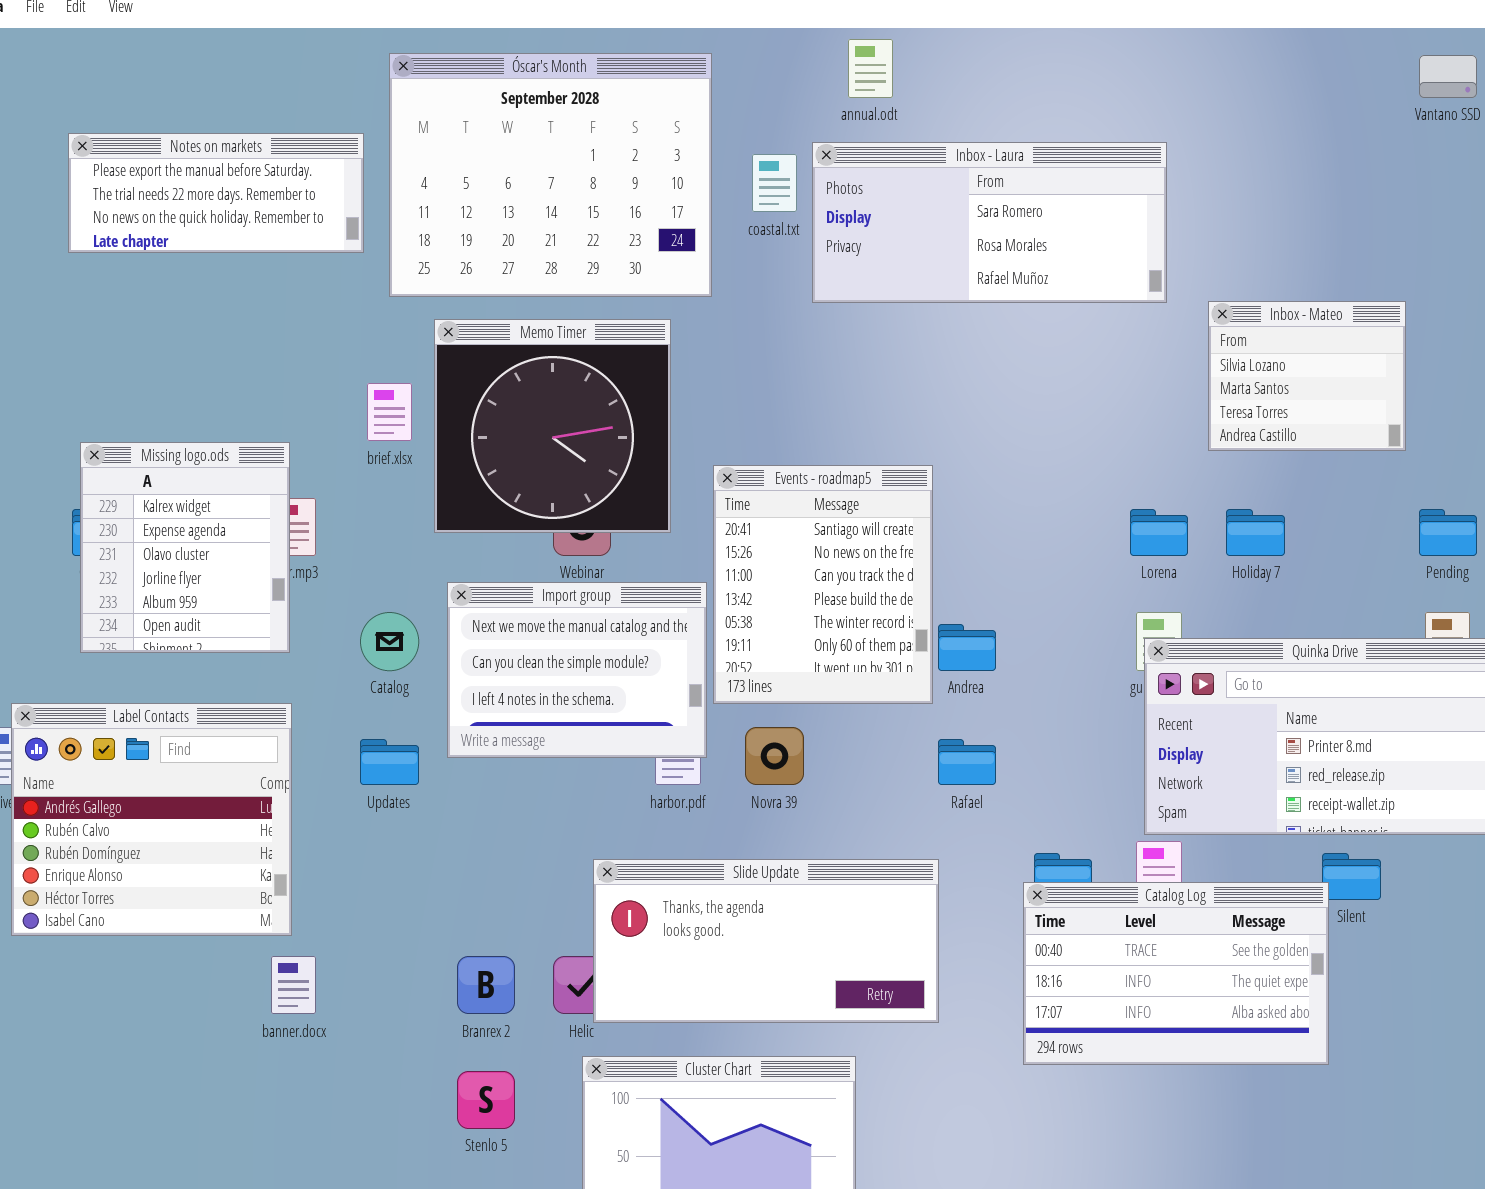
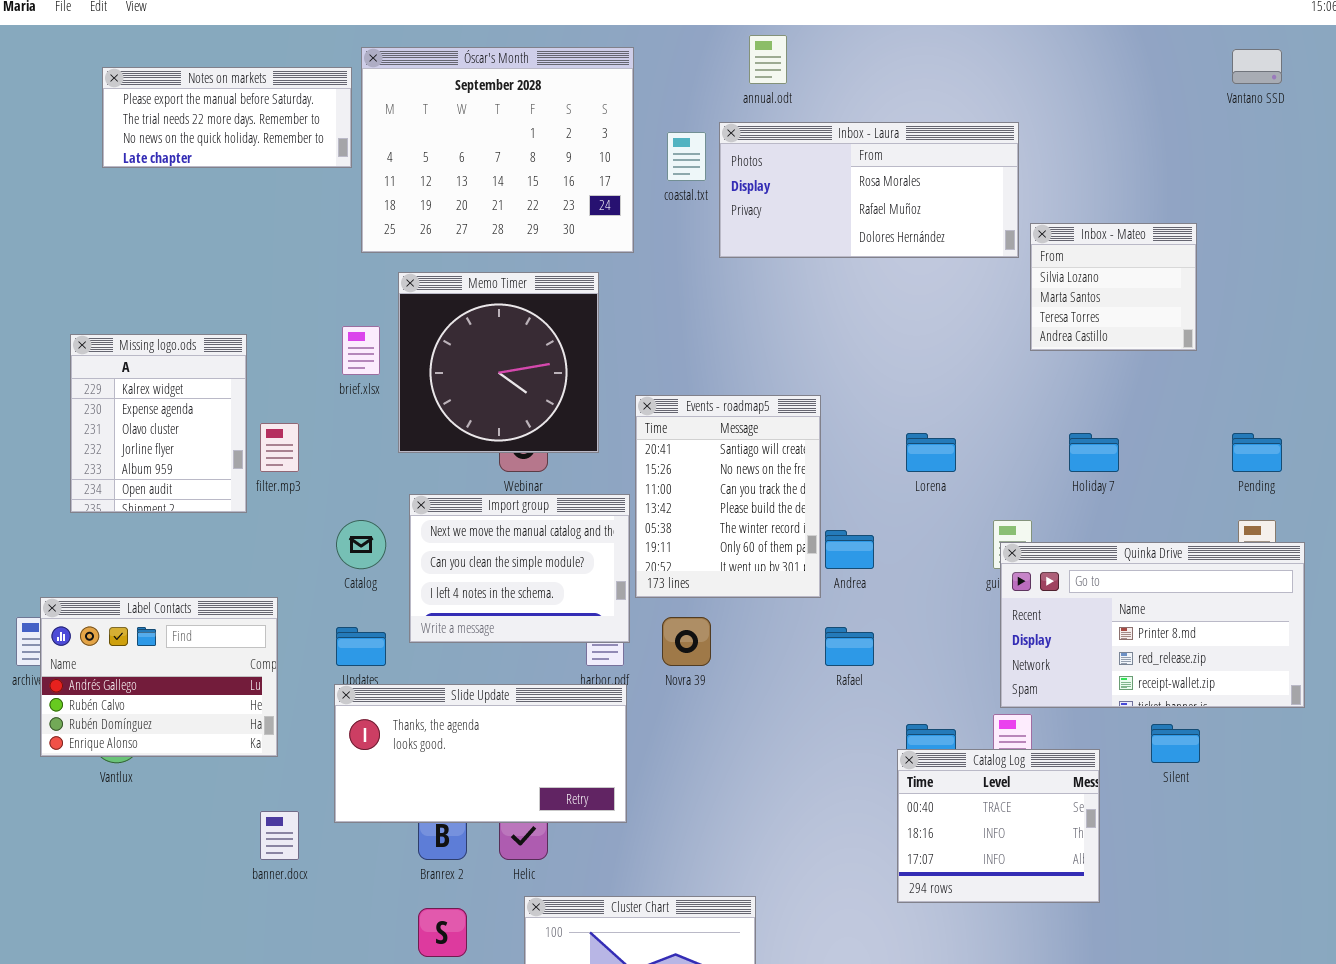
Notes on markets: [68,133,364,253] -> [102,67,352,168], moved
Inbox - Laura: [812,142,1167,303] -> [719,122,1019,258], scrolled down 1 row
Inbox - Mateo: [1208,301,1406,451] -> [1030,223,1197,351], moved
Missing logo.ods: [80,442,290,653] -> [70,334,247,513], moved
Lorena: [1130,509,1188,556] -> [906,433,956,472], moved
Label Contacts: [11,703,292,936] -> [40,597,278,757], resized
Slide Update: [593,859,939,1023] -> [334,684,627,823], moved
Catalog Log: [1023,882,1329,1065] -> [897,749,1100,903], resized

